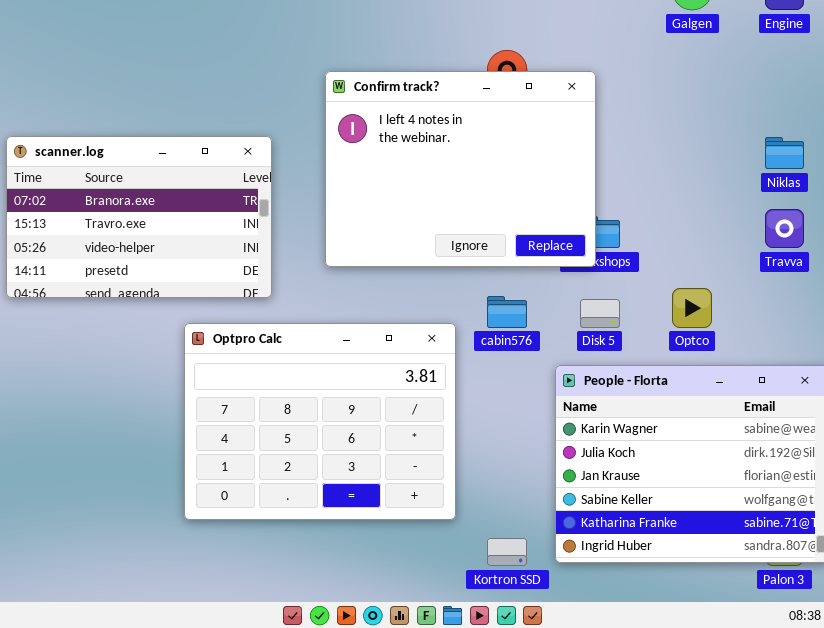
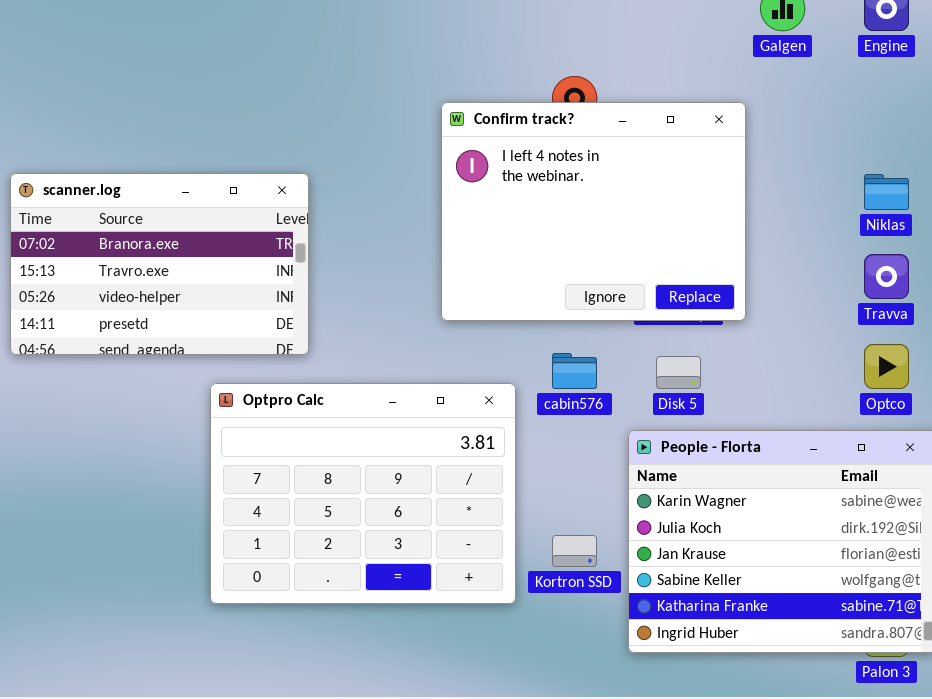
Confirm track?: [325,71,596,267] -> [441,102,746,321], moved
Optco: [672,288,712,328] -> [864,344,909,389], moved
Kortron SSD: [487,538,527,566] -> [552,535,597,567], moved

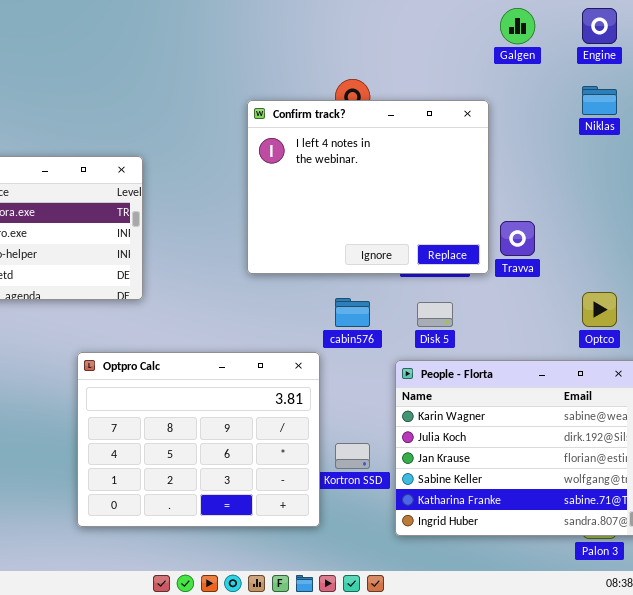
Niklas: [864,174,909,210] -> [582,86,617,115], moved
Travva: [864,254,909,299] -> [500,221,535,256], moved
Optpro Calc: [210,383,516,604] -> [77,352,320,527], moved

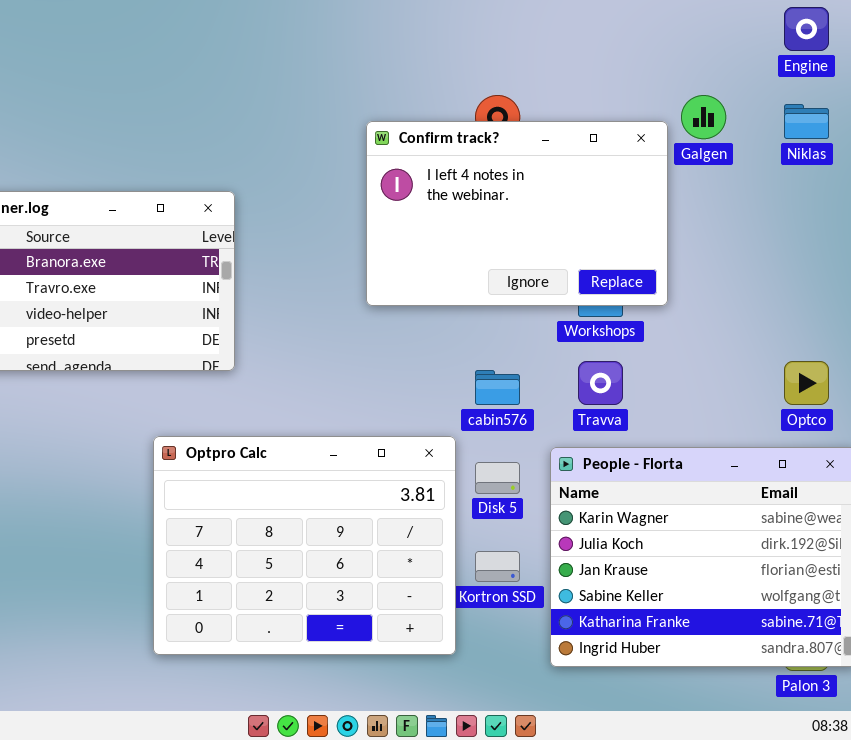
Galgen: [500,8,535,44] -> [681,95,726,139], moved
Confirm track?: [247,100,489,274] -> [366,121,668,306], resized
Travva: [500,221,535,256] -> [578,361,623,405], moved
Disk 5: [417,302,453,327] -> [475,462,520,494], moved

